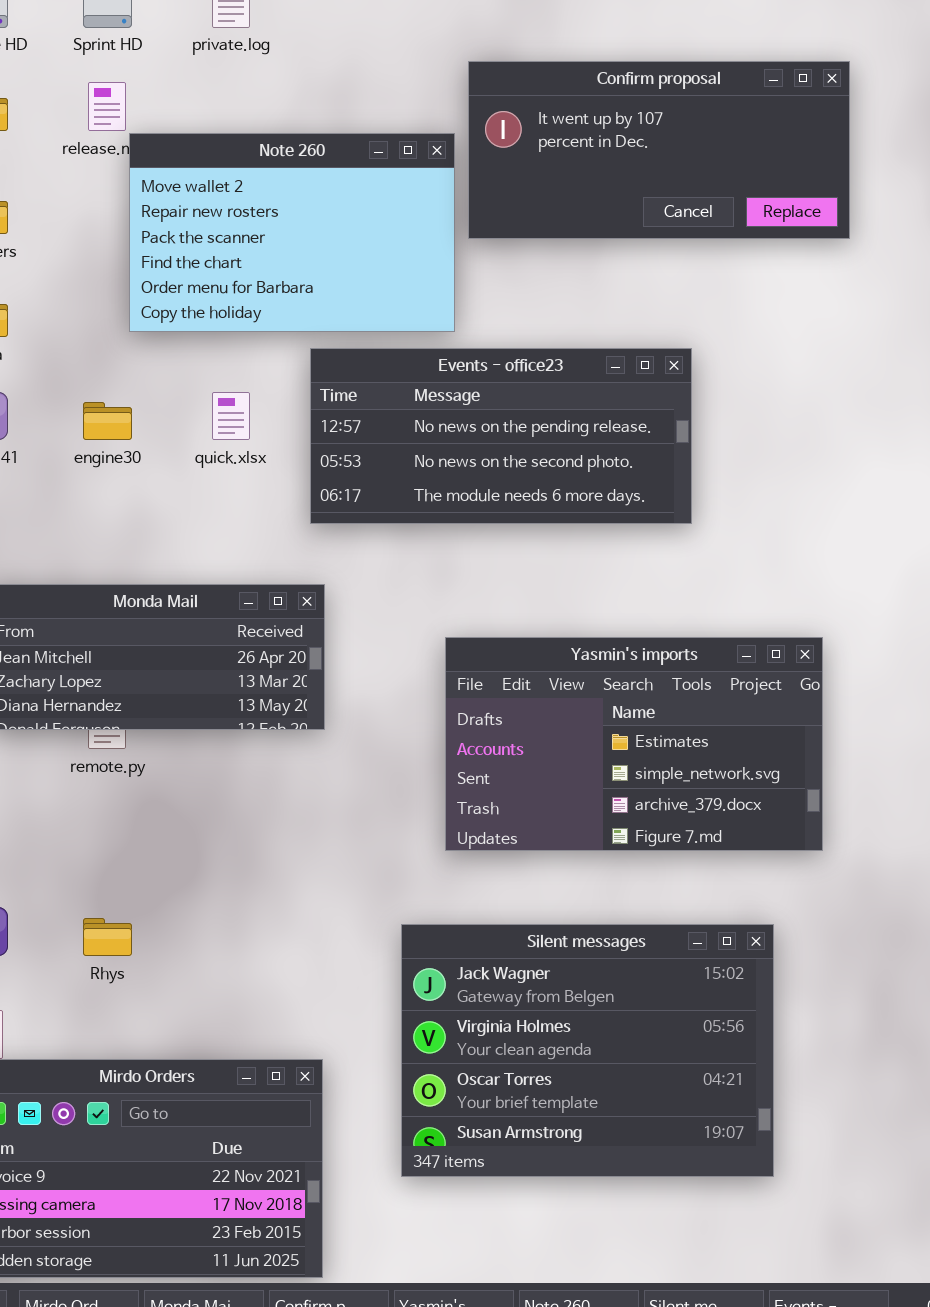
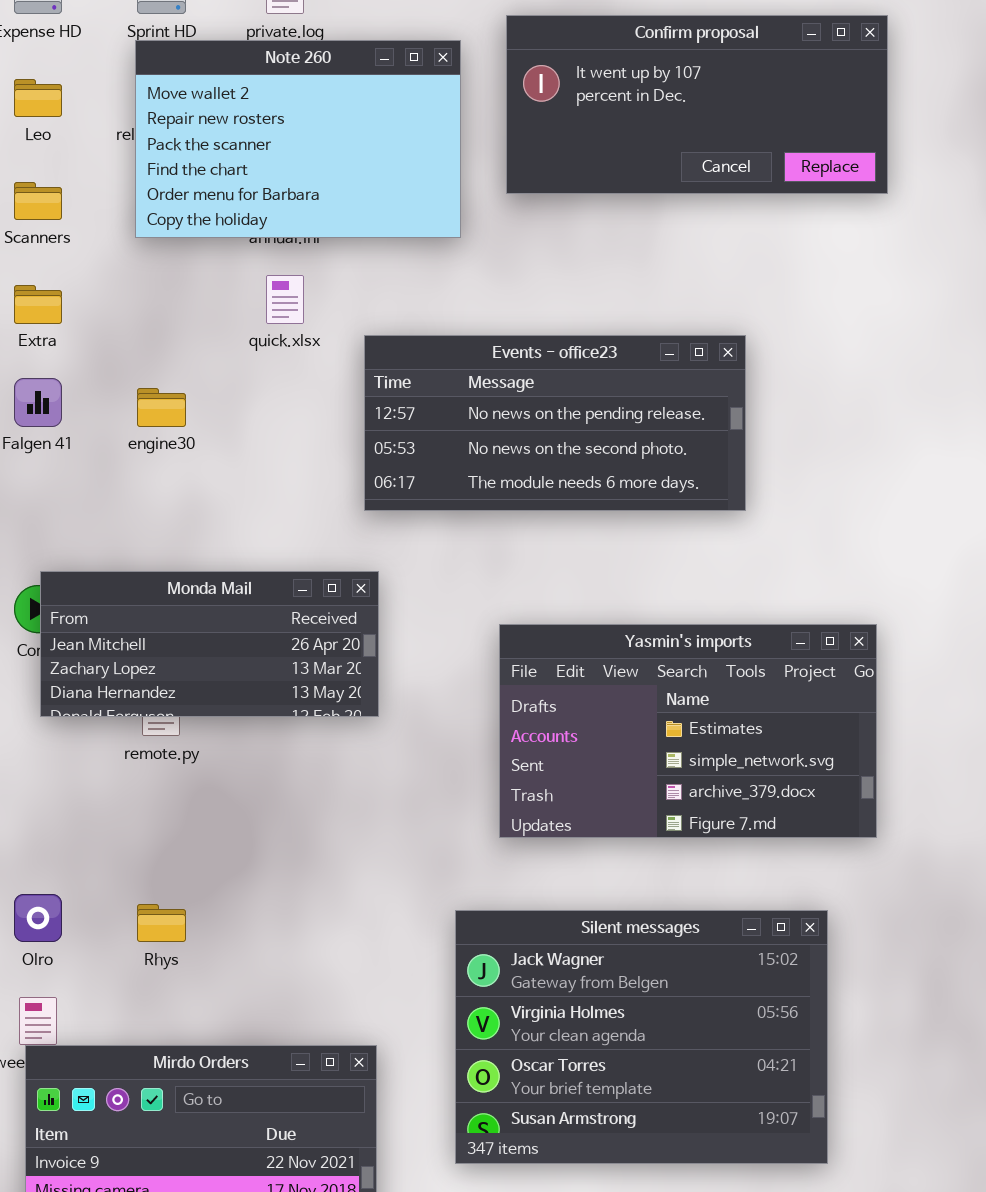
Confirm proposal: [468,61,850,239] -> [506,15,888,194], moved
Note 260: [129,133,455,332] -> [135,40,461,238], moved
quick.xlsx: [212,392,250,440] -> [266,275,304,324], moved

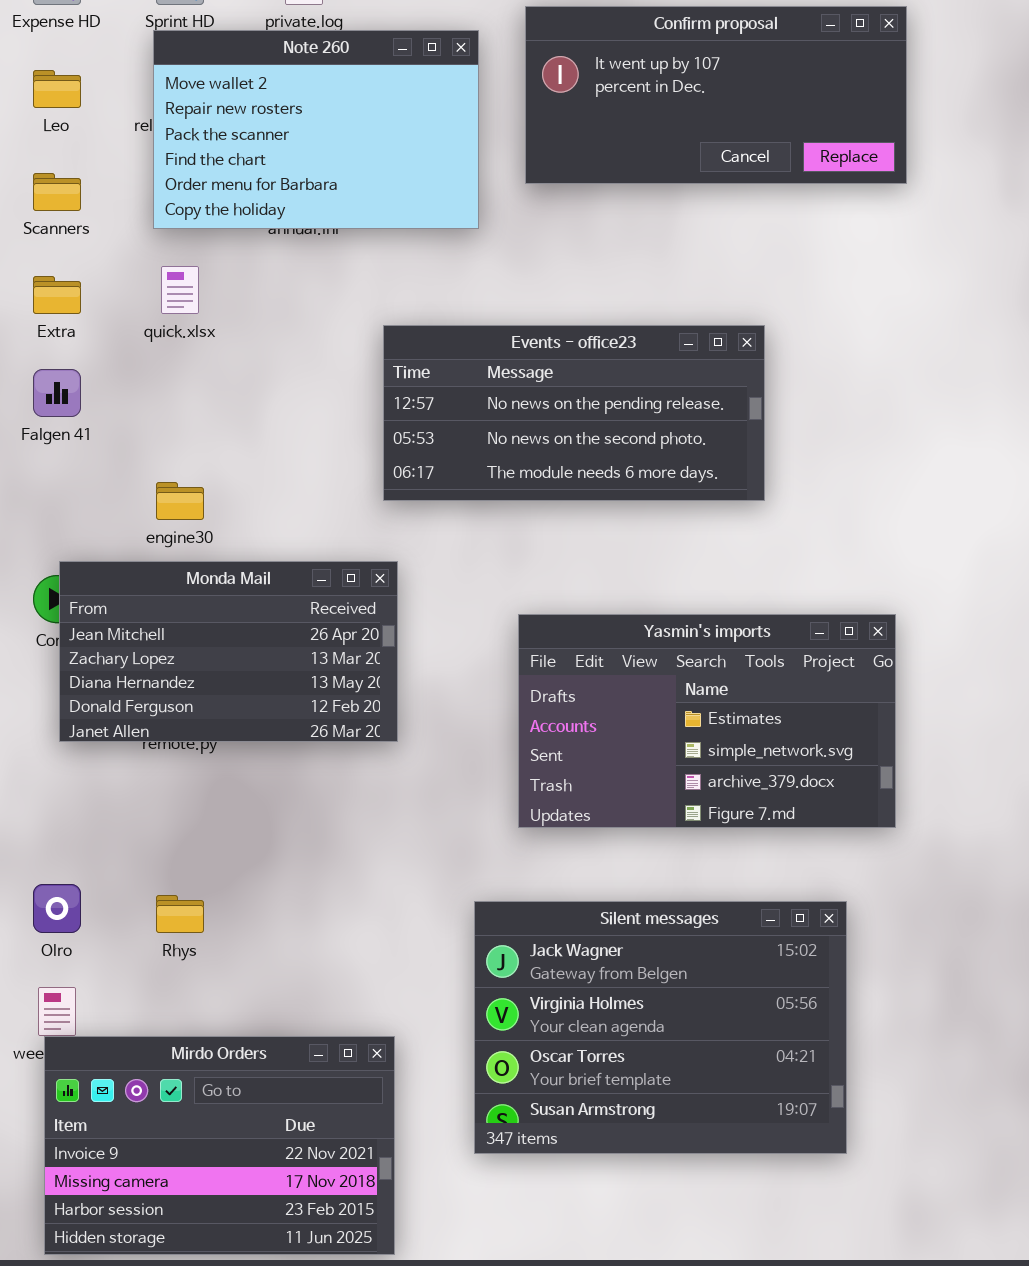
quick.xlsx: [266,275,304,324] -> [161,266,199,314], moved
engine30: [137,388,186,427] -> [156,482,204,520], moved
Monda Mail: [40,571,379,717] -> [59,561,398,742], resized

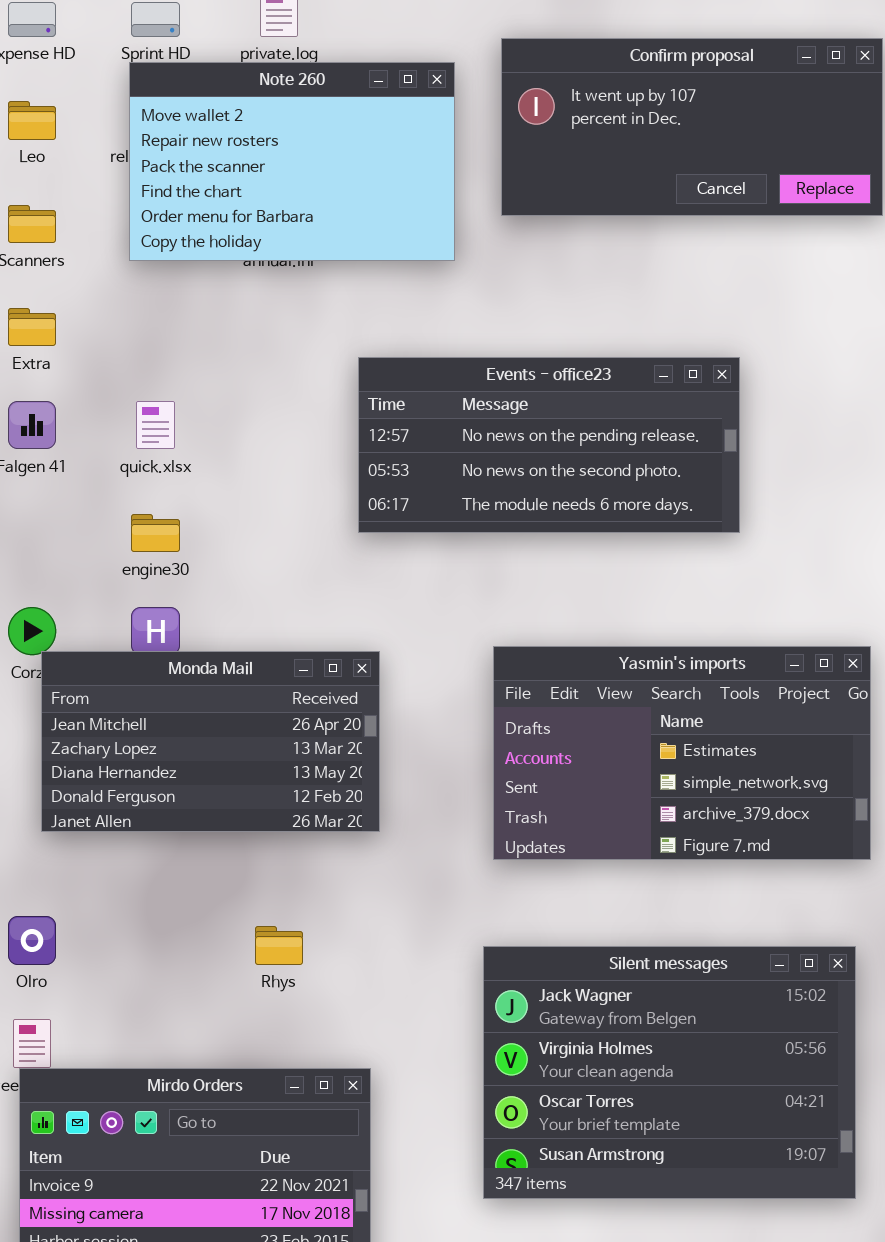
quick.xlsx: [161,266,199,314] -> [136,401,175,449], moved
Monda Mail: [59,561,398,742] -> [41,651,380,832], moved
Rhys: [156,895,204,933] -> [255,926,303,965], moved
Silent messages: [474,901,847,1154] -> [483,946,856,1199], moved

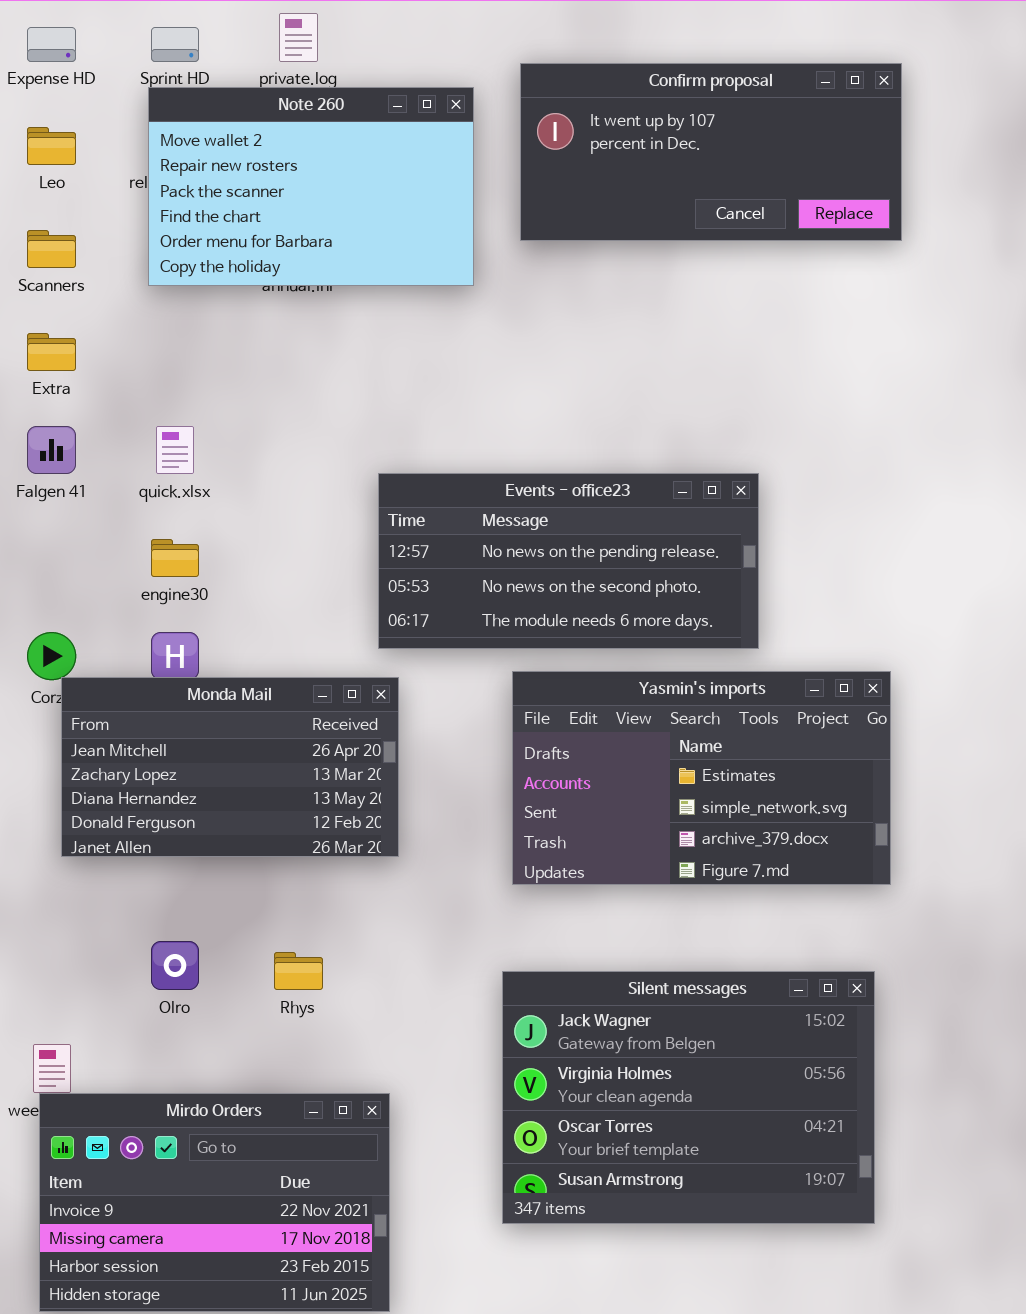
Events - office23: [358,357,740,533] -> [378,473,759,649], moved
Olro: [8,916,56,965] -> [151,941,199,990], moved

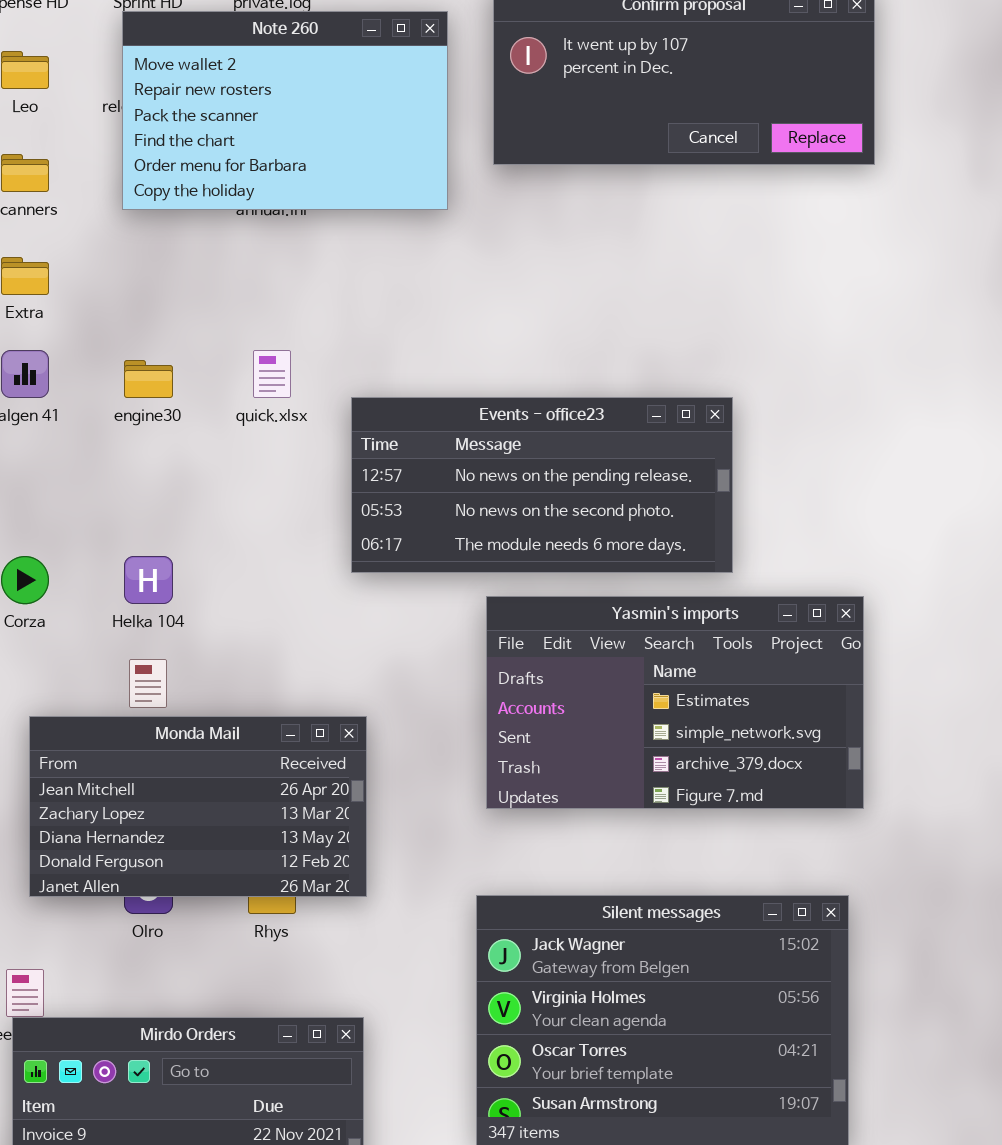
quick.xlsx: [156,426,194,474] -> [253,350,291,398], moved
engine30: [151,539,199,577] -> [124,360,173,398], moved
Monda Mail: [61,677,399,857] -> [29,716,367,897], moved

